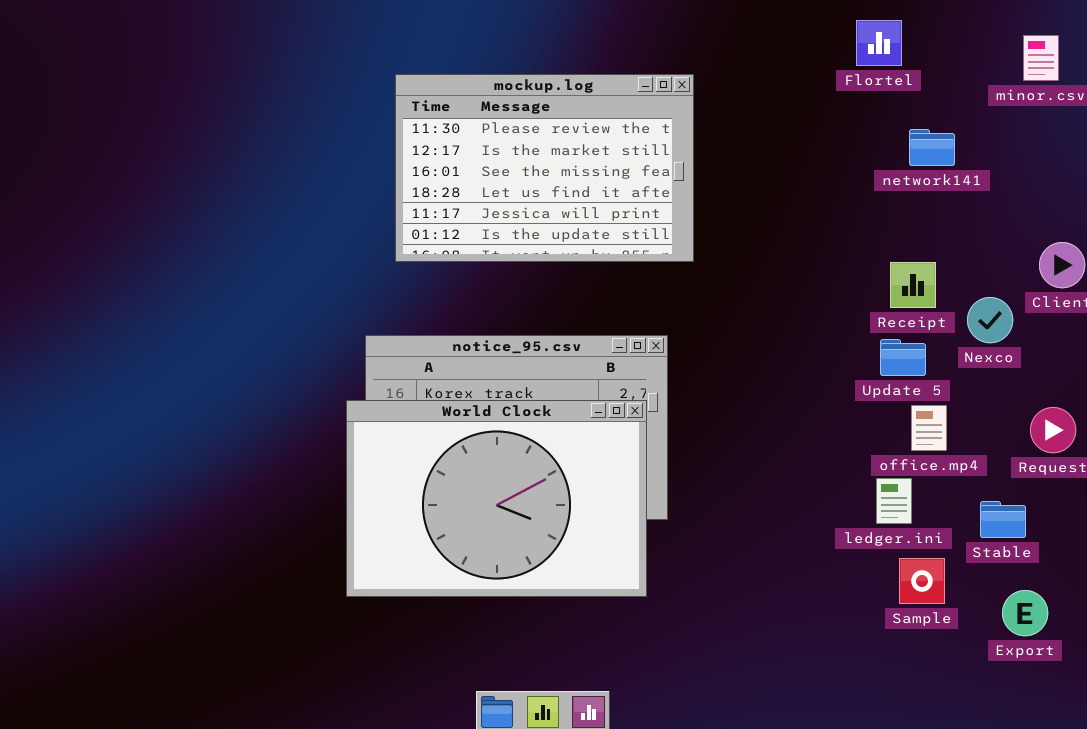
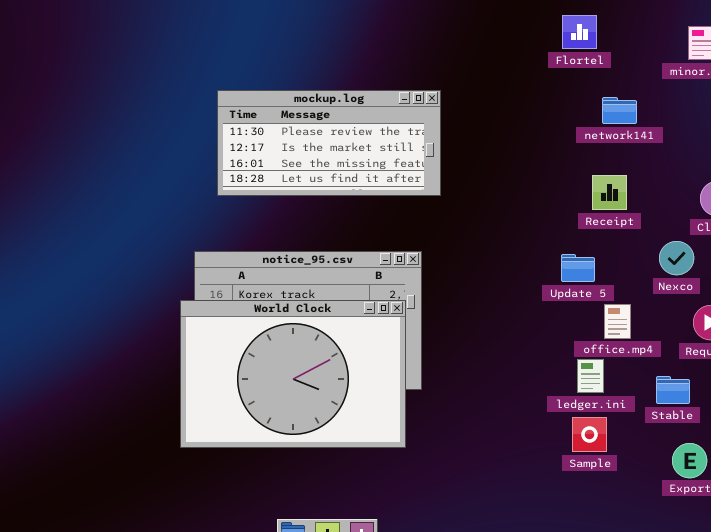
mockup.log: [395,74,694,262] -> [217,90,441,196], resized
Receipt: [890,262,936,308] -> [592,175,627,210], moved
Nexco: [967,297,1013,343] -> [659,241,694,275], moved
Update 5: [880,339,926,376] -> [561,254,595,282], moved
Sample: [899,558,945,604] -> [572,417,607,452], moved

